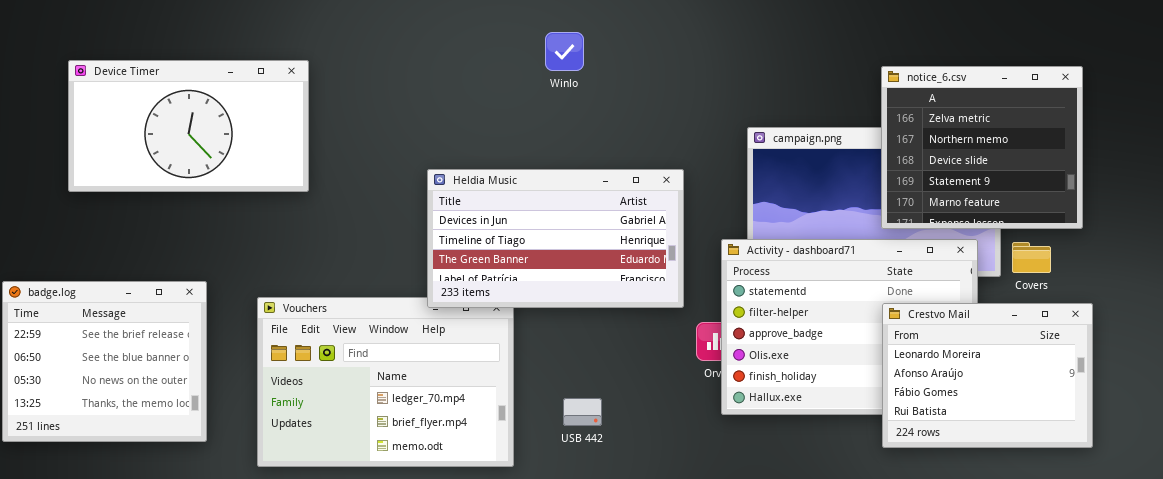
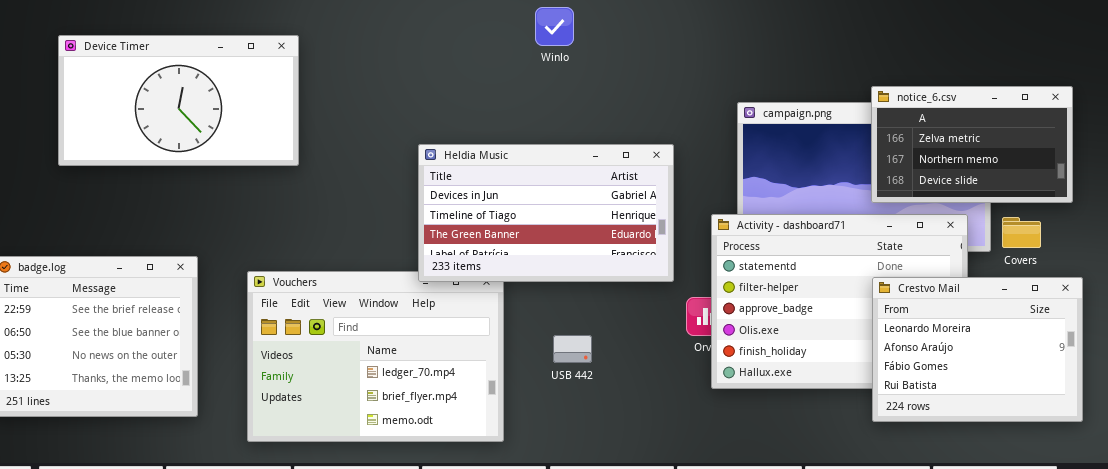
notice_6.csv: [881,66,1083,229] -> [871,86,1073,203], resized
USB 442: [563,398,602,426] -> [553,335,592,363], moved

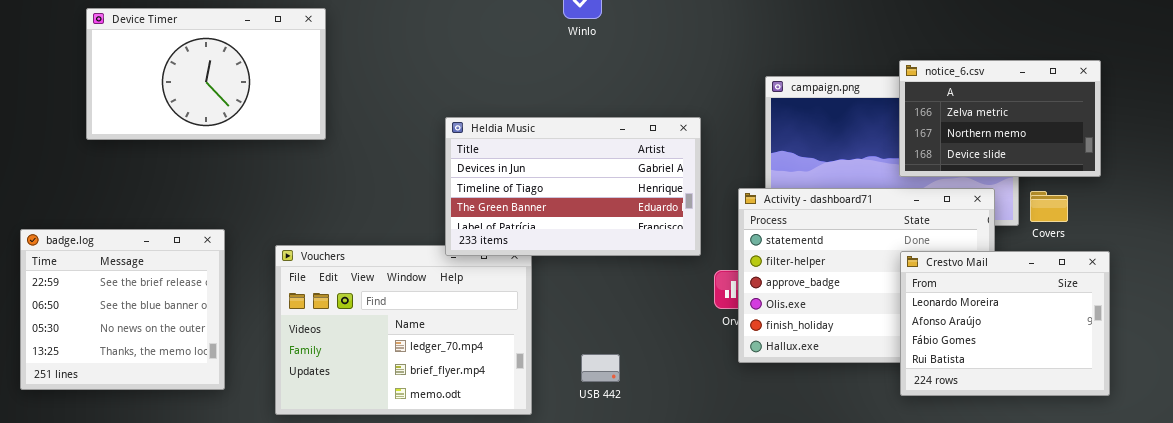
USB 442: [553,335,592,363] -> [581,354,620,382], moved

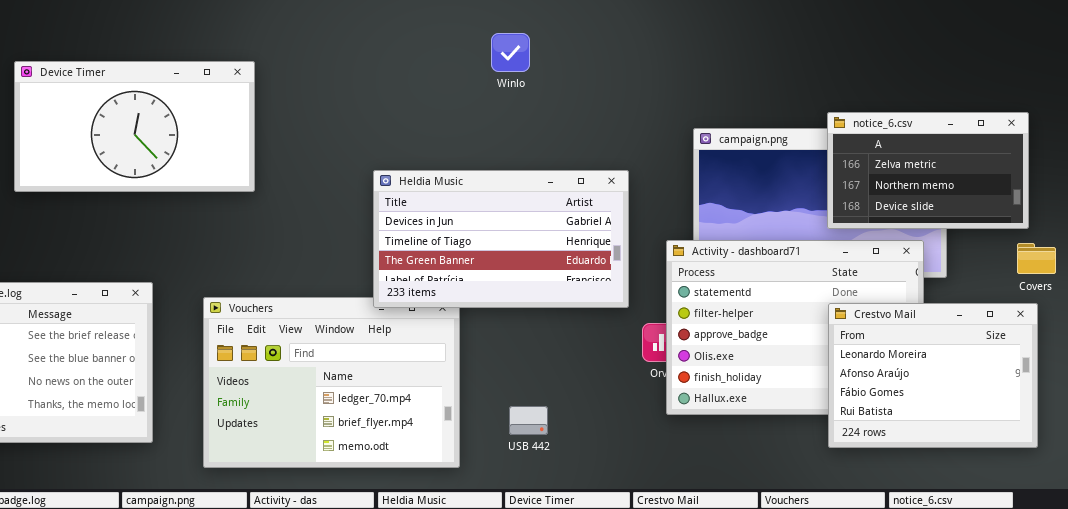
Covers: [1030,191,1068,222] -> [1017,243,1056,274], moved

